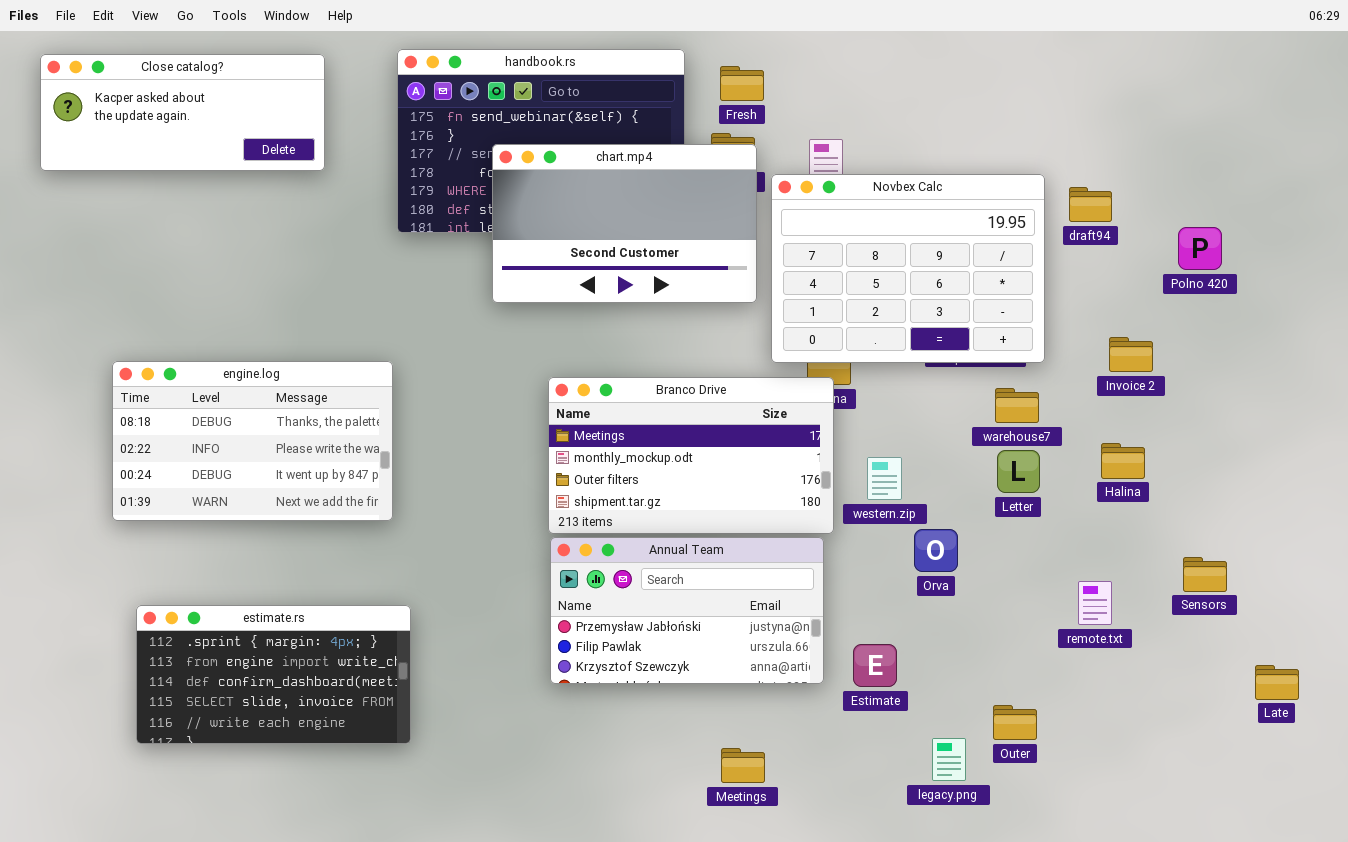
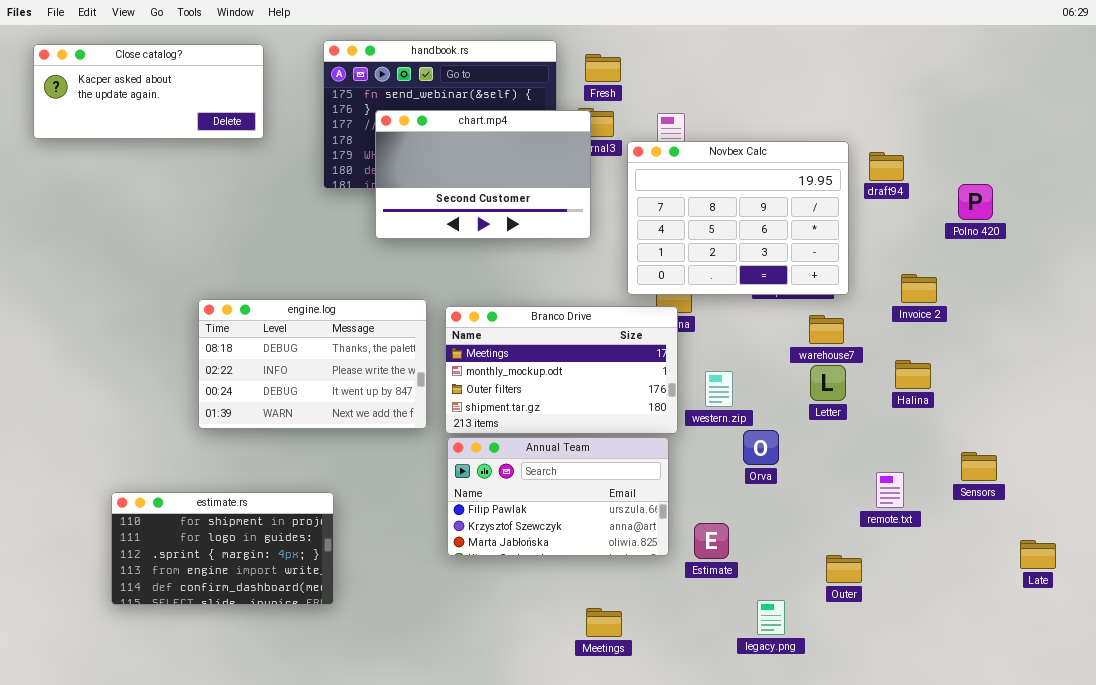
chart.mp4: [492,144,757,303] -> [375,110,591,239], moved
engine.log: [112,361,393,521] -> [198,299,427,429], moved
Annual Team: [550,537,824,684] -> [447,437,669,556], scrolled down 1 row
estimate.rs: [136,605,411,744] -> [111,492,334,605], scrolled up 2 rows
Outer: [993,705,1037,740] -> [826,555,862,583], moved

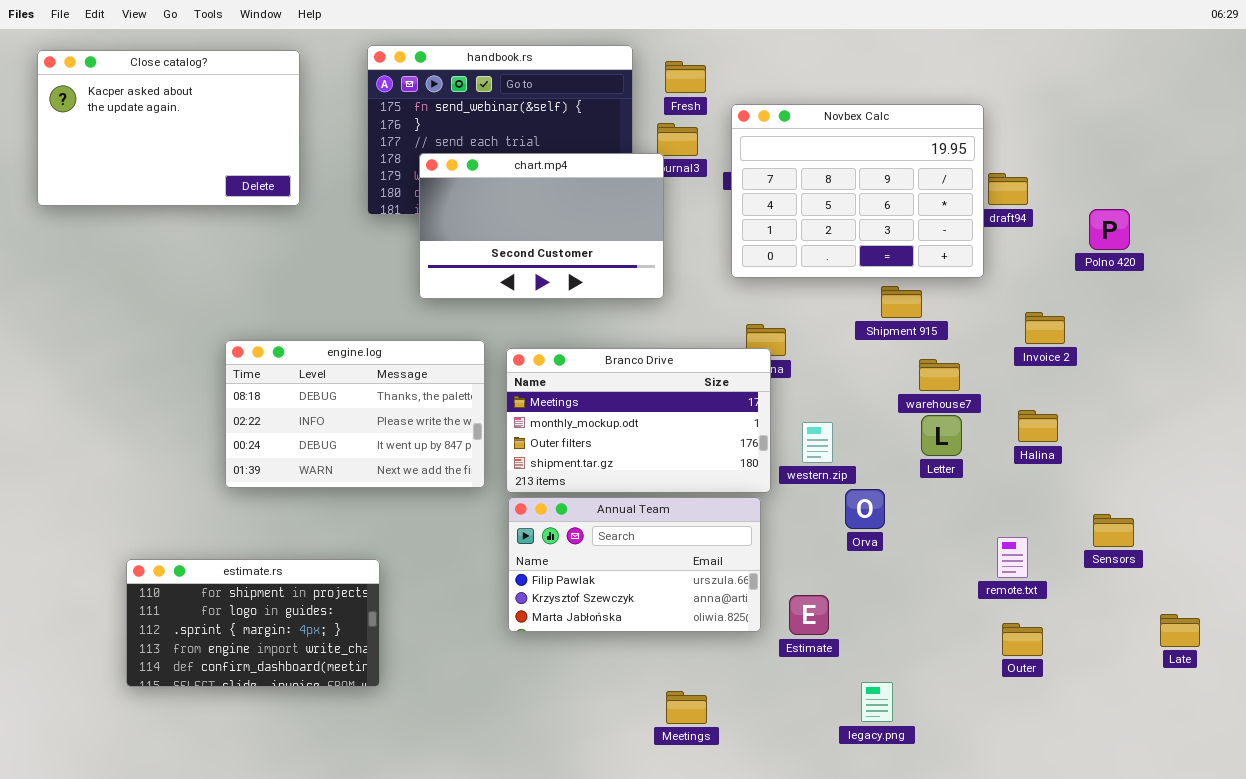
Close catalog?: [33,44,264,139] -> [37,50,300,206], resized
chart.mp4: [375,110,591,239] -> [419,153,664,299], moved
Novbex Calc: [627,141,849,295] -> [731,104,984,278], moved
Outer: [826,555,862,583] -> [1002,623,1043,656], moved

